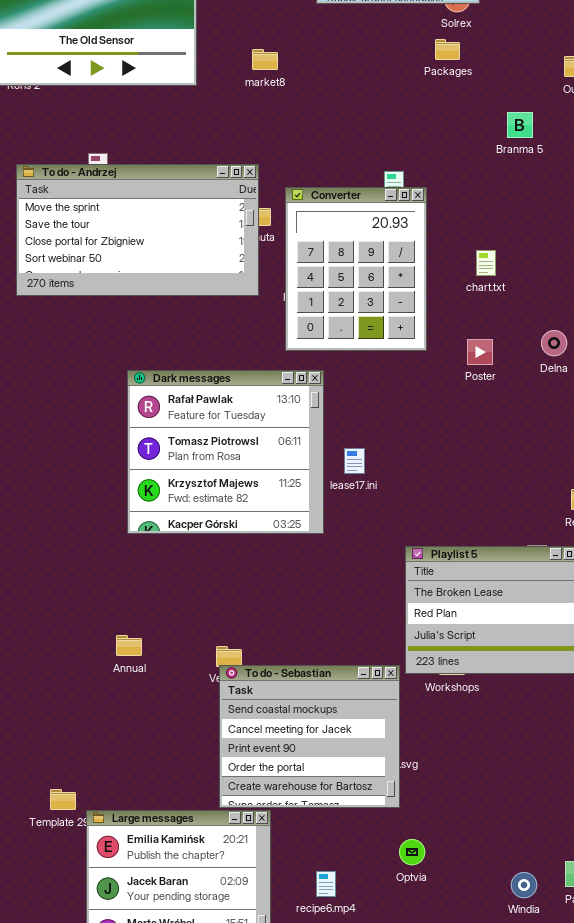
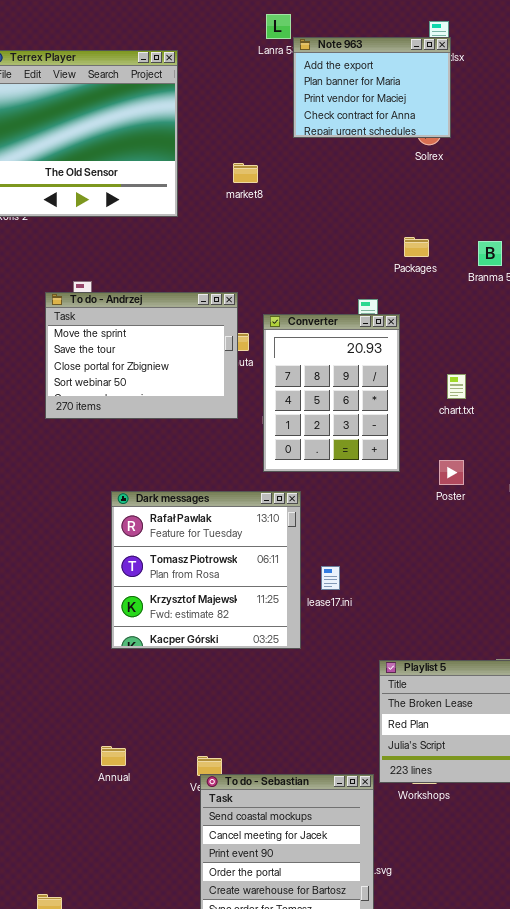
Packages: [435,39,460,60] -> [404,237,429,257], moved
market8: [252,49,278,70] -> [233,163,258,183], moved
To do - Andrzej: [16,164,259,296] -> [45,292,238,419], resized

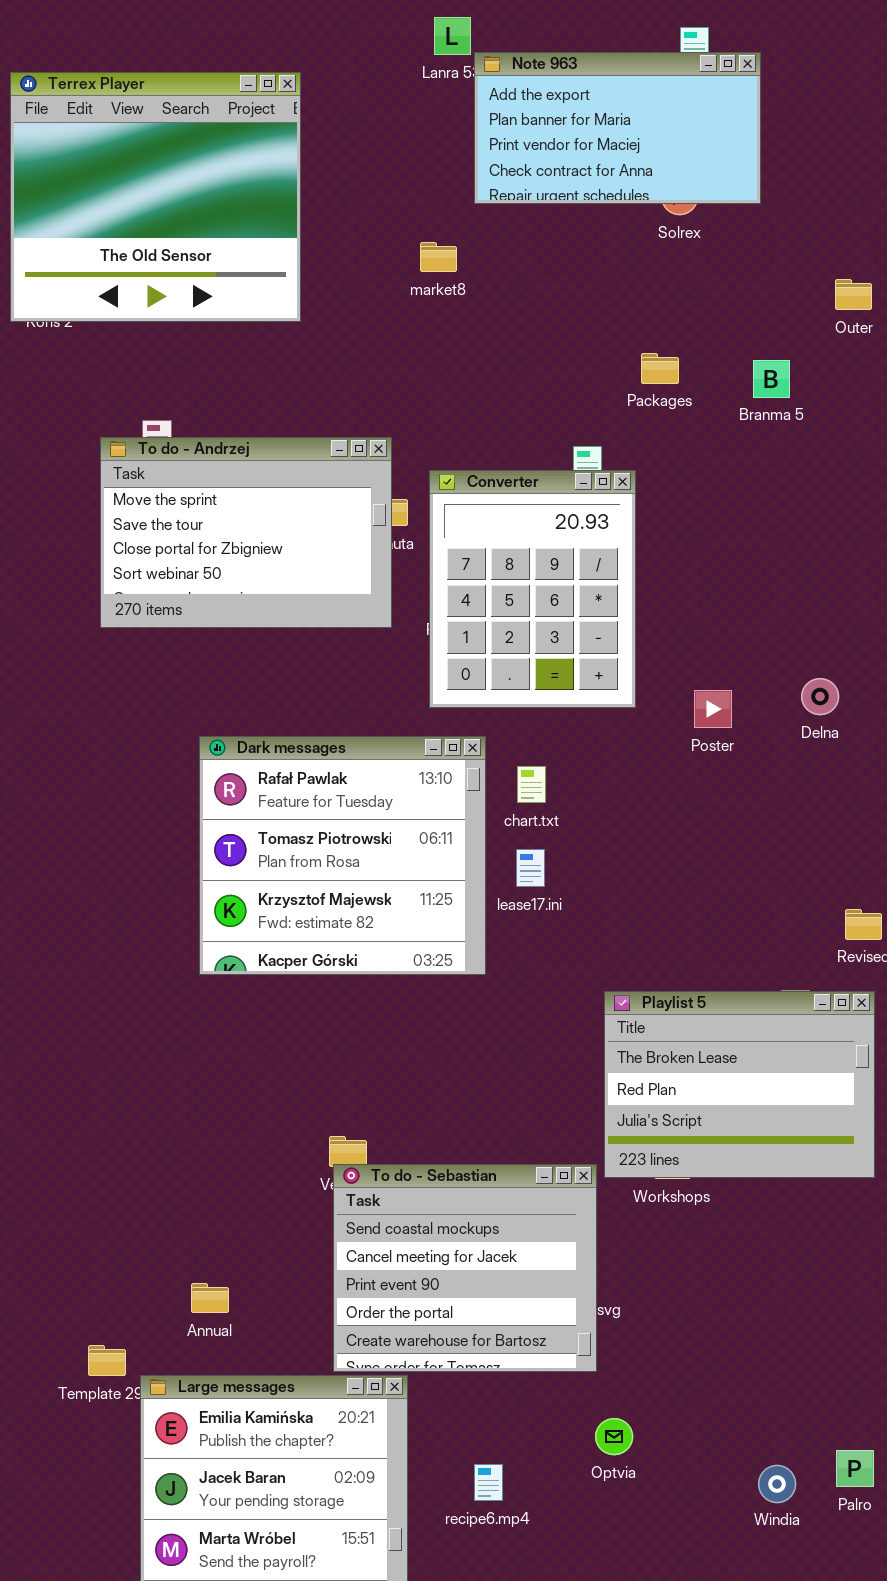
Note 963: [293,37,451,138] -> [474,52,761,204], resized
market8: [233,163,258,183] -> [420,242,457,272], moved
chart.txt: [447,374,466,399] -> [517,766,546,803], moved
Annual: [101,746,126,766] -> [191,1283,229,1313], moved

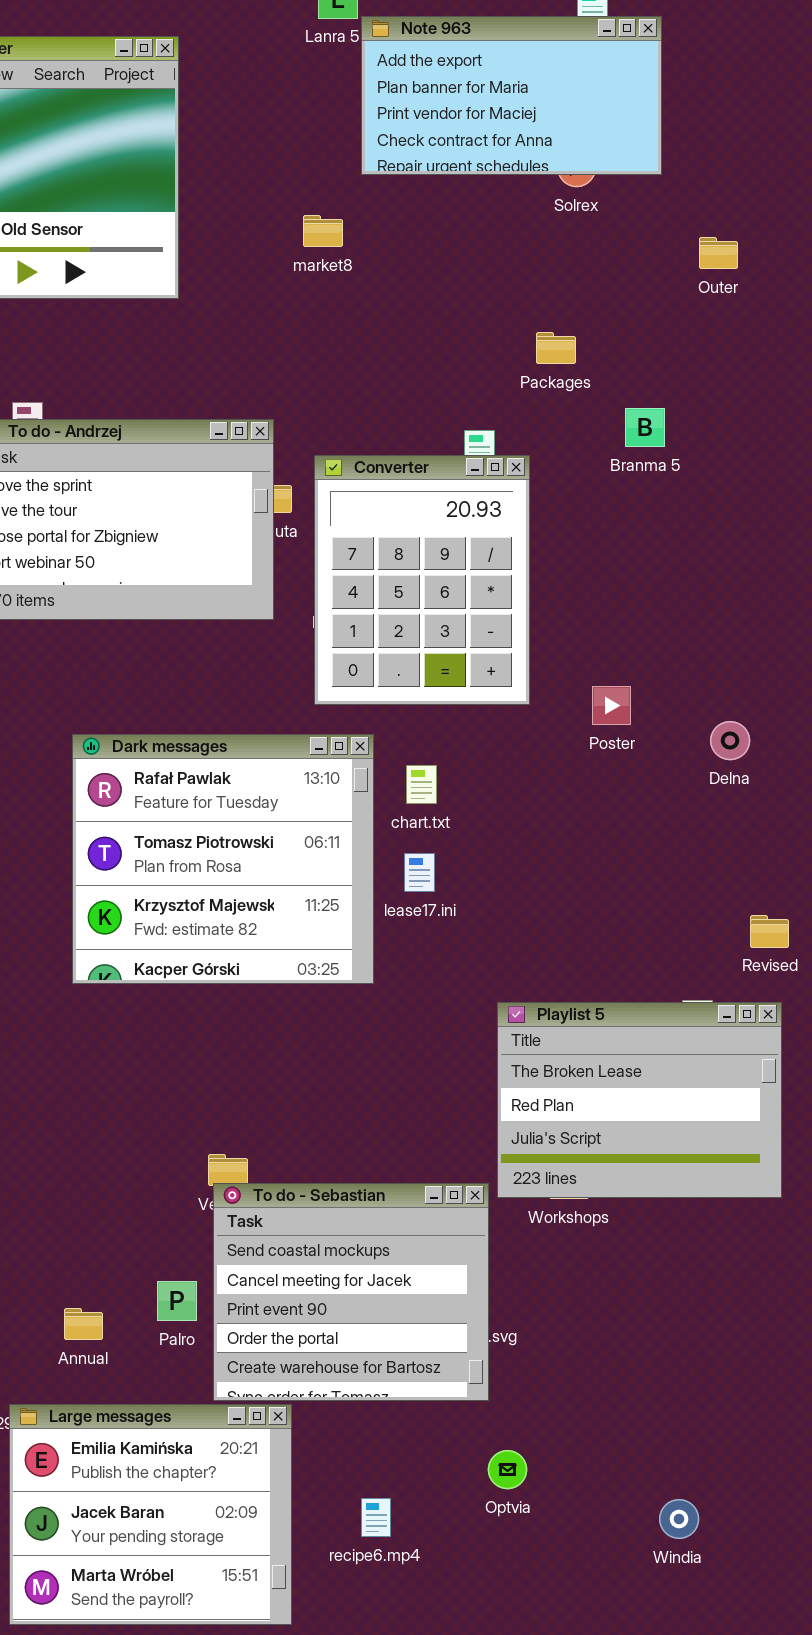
Outer: [835,279,872,310] -> [699,237,738,269], moved
Branma 5: [753,360,790,398] -> [625,408,665,447], moved
Delna: [801,678,839,715] -> [710,721,750,760], moved
Palro: [836,1450,874,1487] -> [157,1281,197,1321], moved

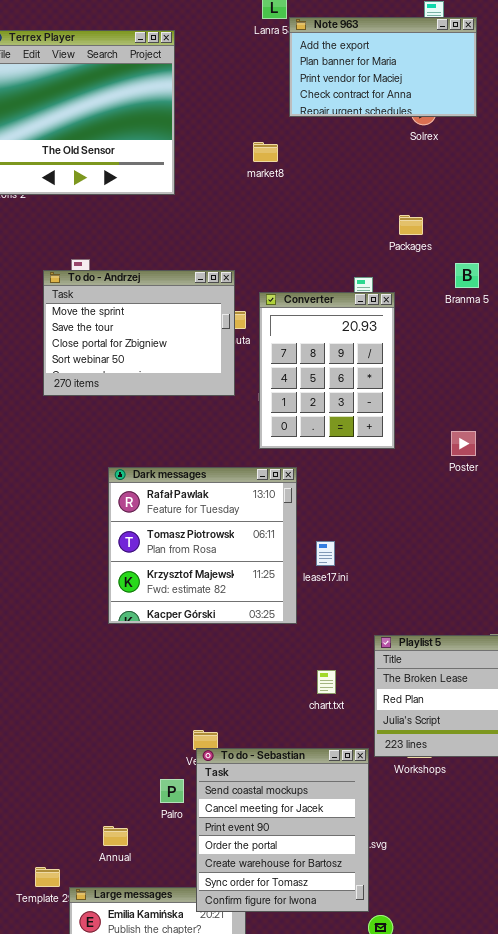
Poster: [592,686,631,725] -> [451,431,476,456], moved
chart.txt: [406,765,437,804] -> [317,670,336,694], moved
To do - Sebastian: [213,1183,489,1401] -> [196,748,369,912], resized
Palro: [157,1281,197,1321] -> [160,779,184,803], moved

